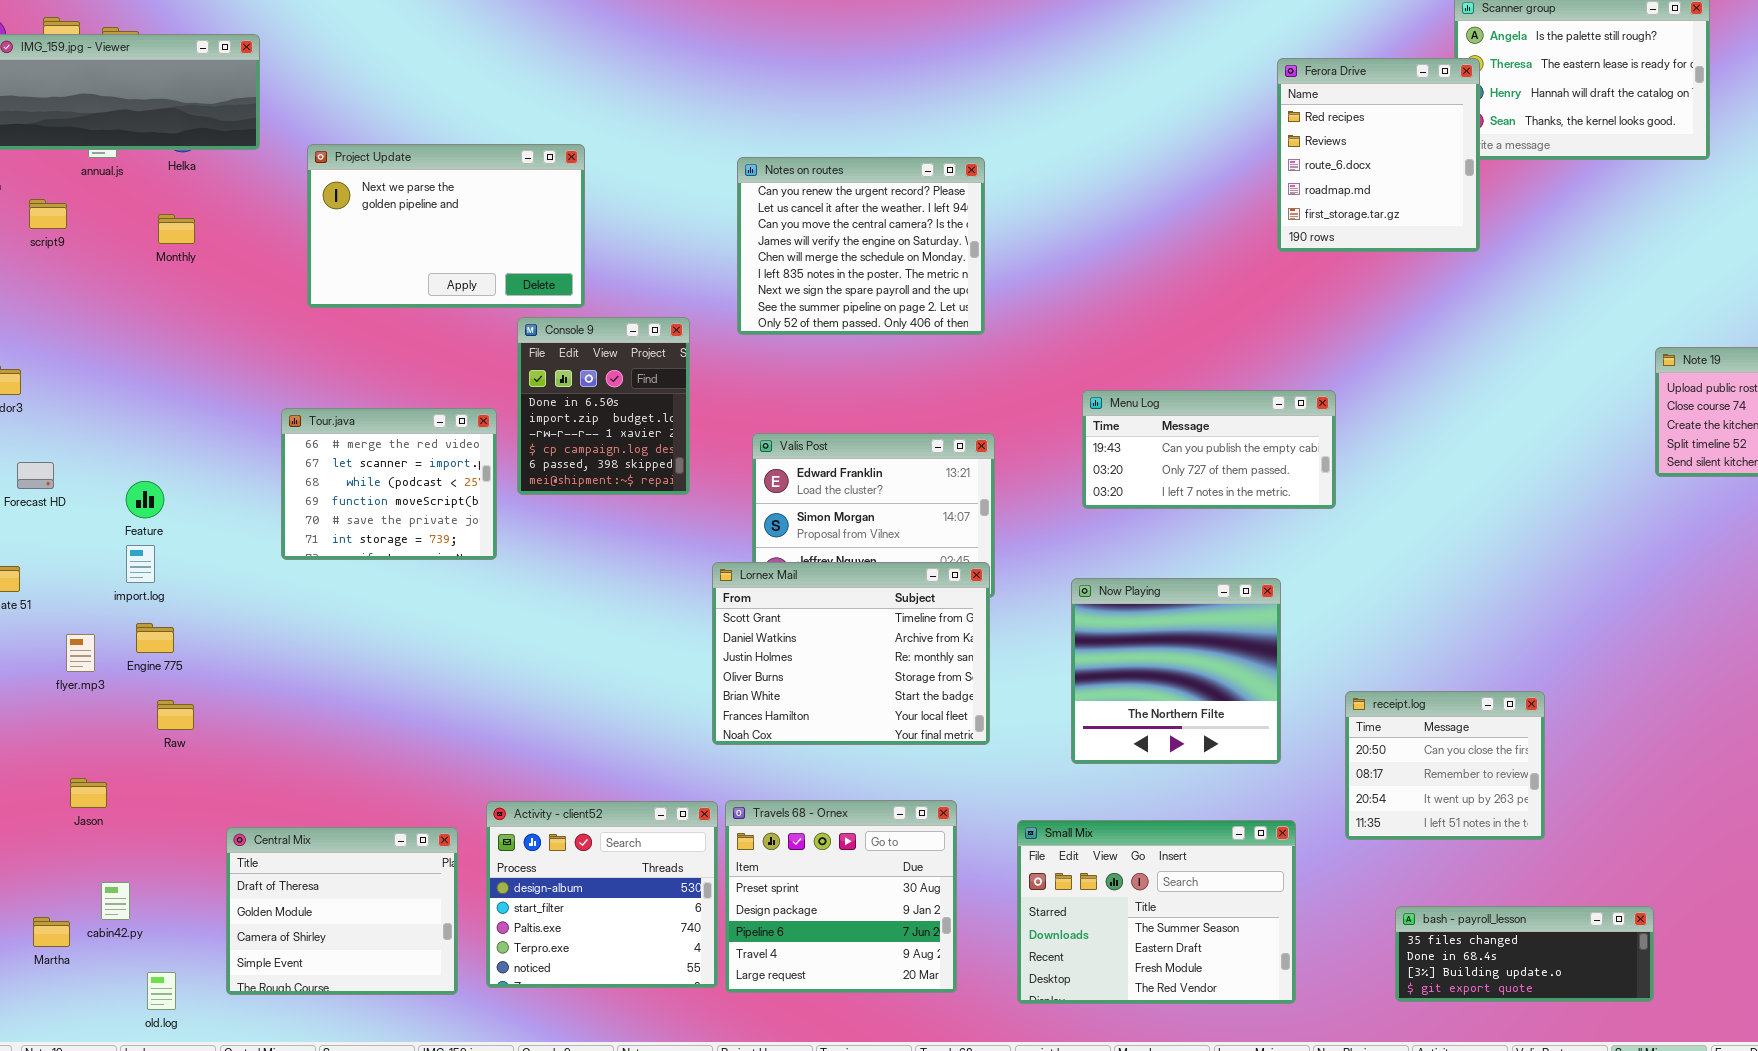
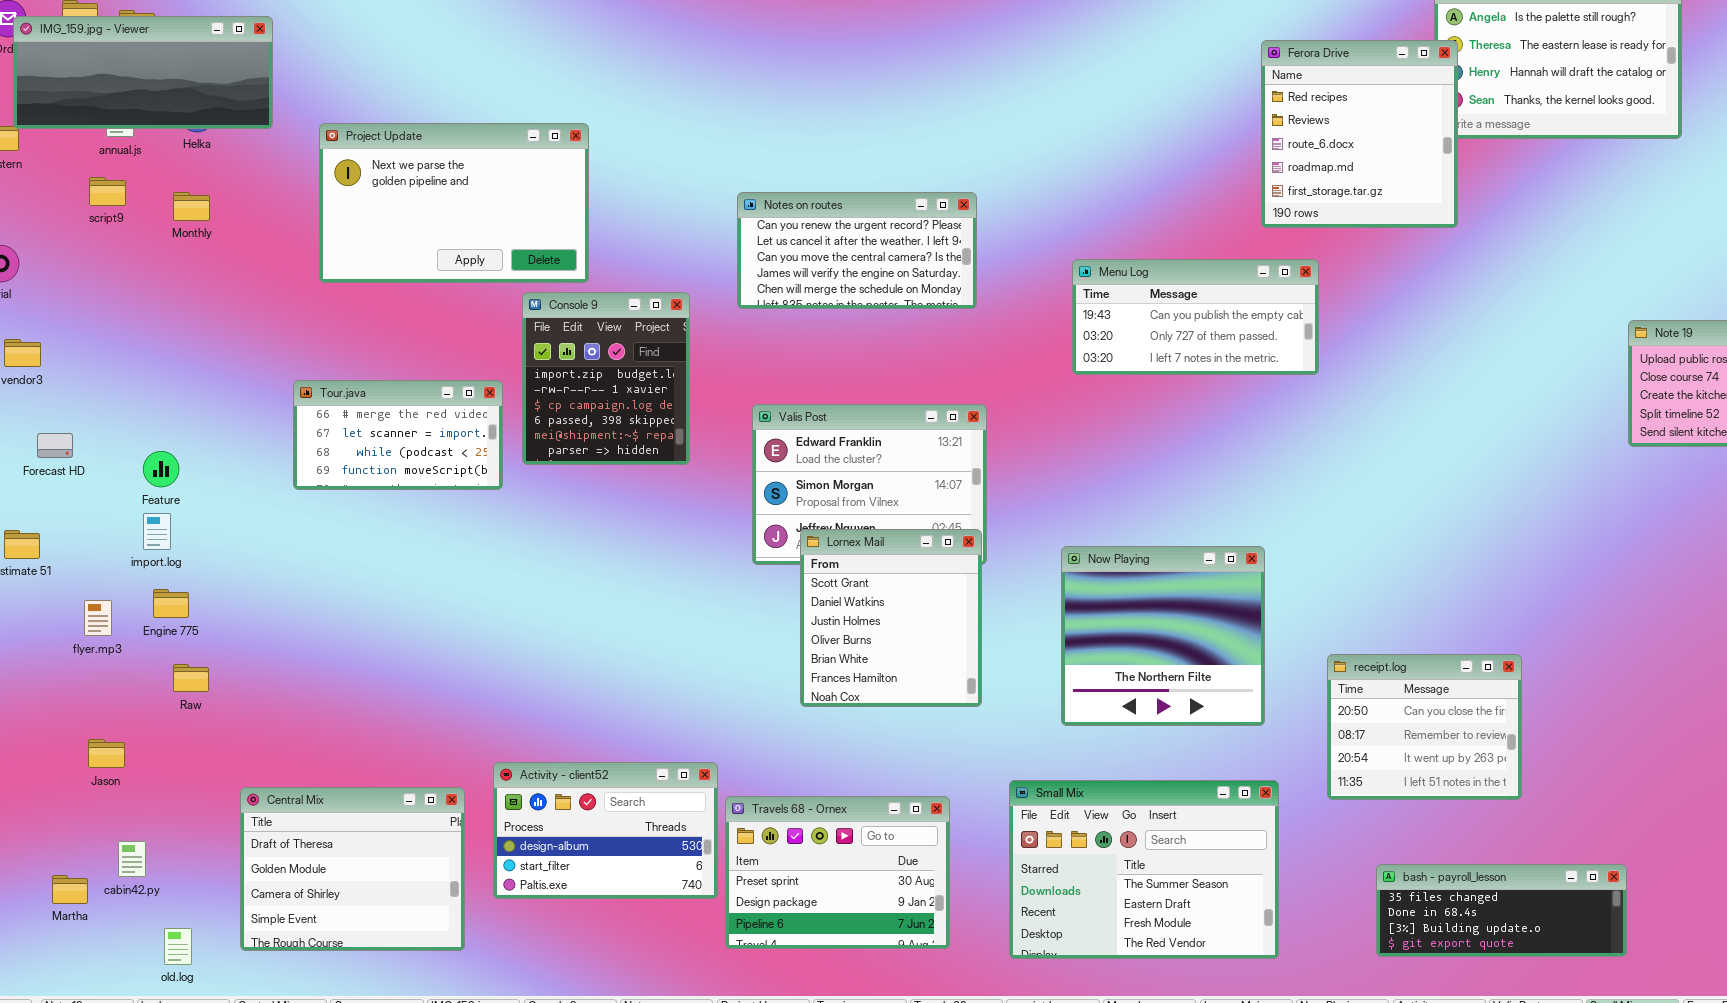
Notes on routes: [737,157,985,335] -> [737,192,977,309], resized
script9: [29,199,67,229] -> [89,177,126,206], moved
Console 9: [517,317,690,495] -> [522,292,690,465], scrolled down 1 row
Menu Log: [1082,390,1336,509] -> [1072,259,1319,375], moved
Tour.java: [281,408,497,560] -> [293,380,503,490], resized
Lornex Mail: [712,562,990,745] -> [800,529,982,707], resized
Travels 68 - Ornex: [725,800,957,993] -> [725,796,950,949], resized
Activity - client52: [486,801,718,988] -> [493,762,718,899], resized

